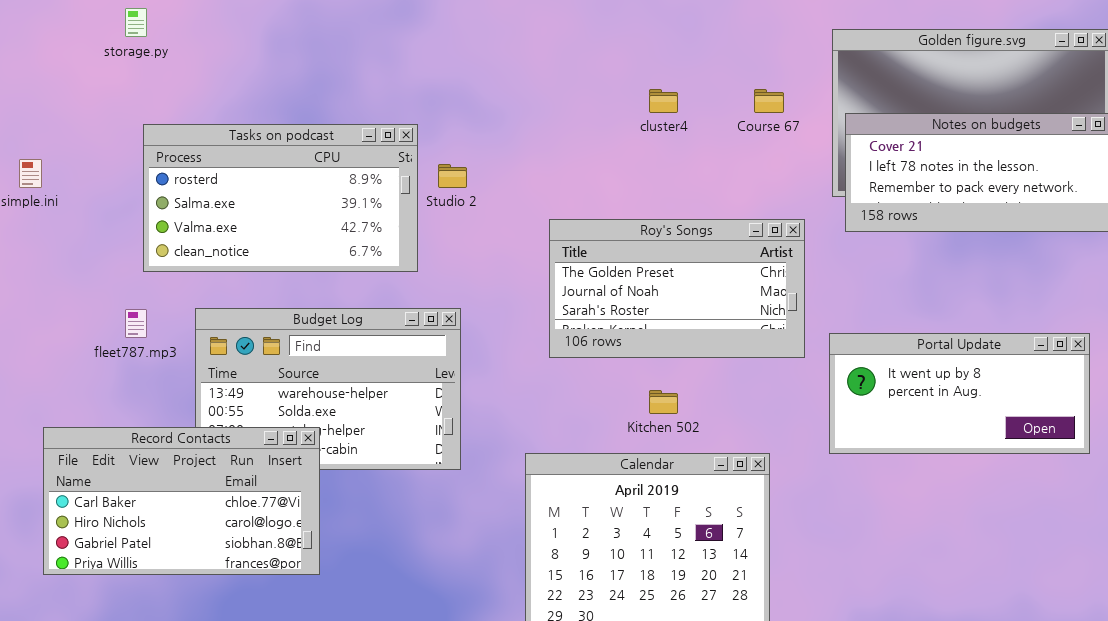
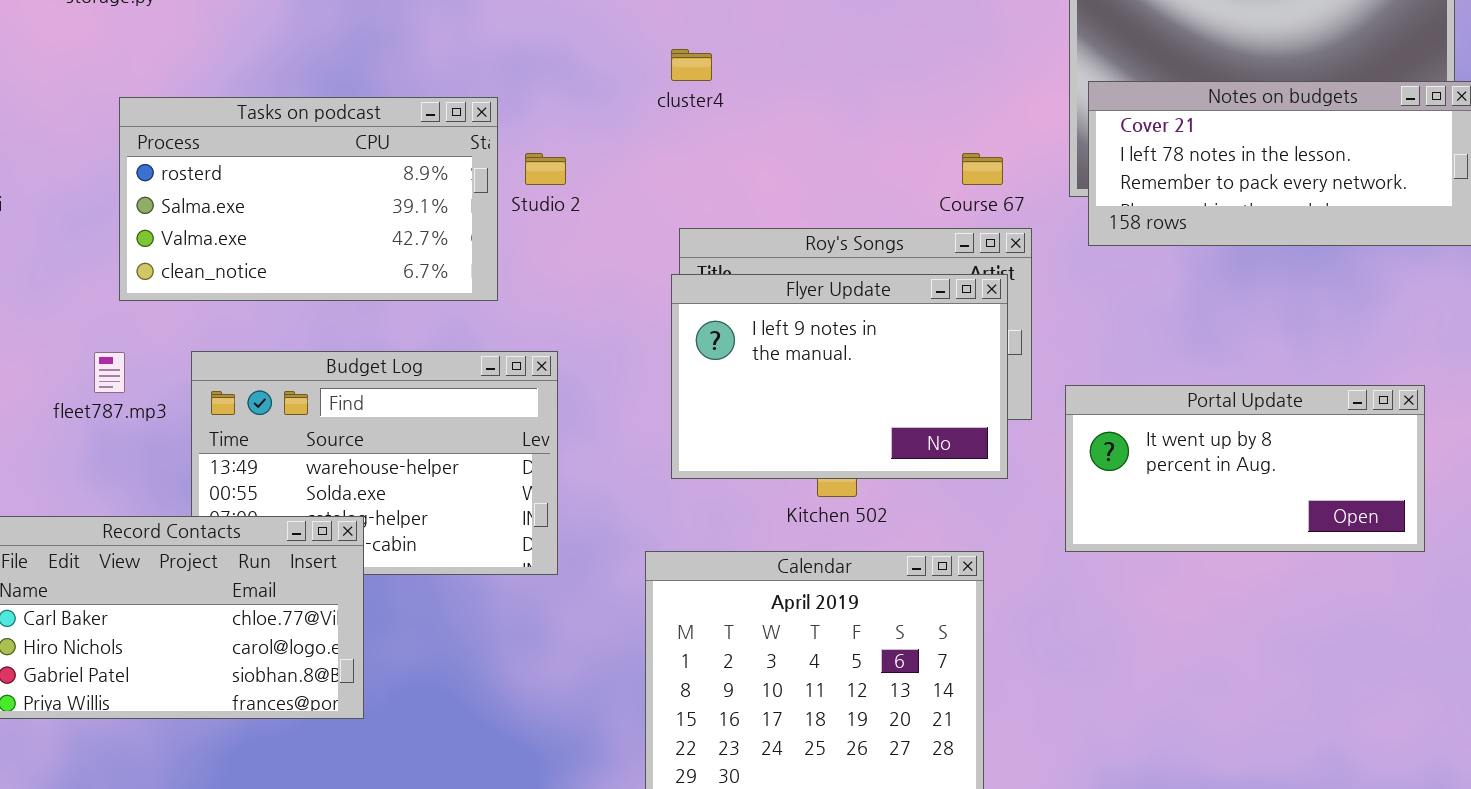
cluster4: [649,89,678,113] -> [671,49,712,81], moved
Course 67: [754,89,784,113] -> [962,153,1003,185], moved
Flyer Update: none -> [671,274,1008,479], opened

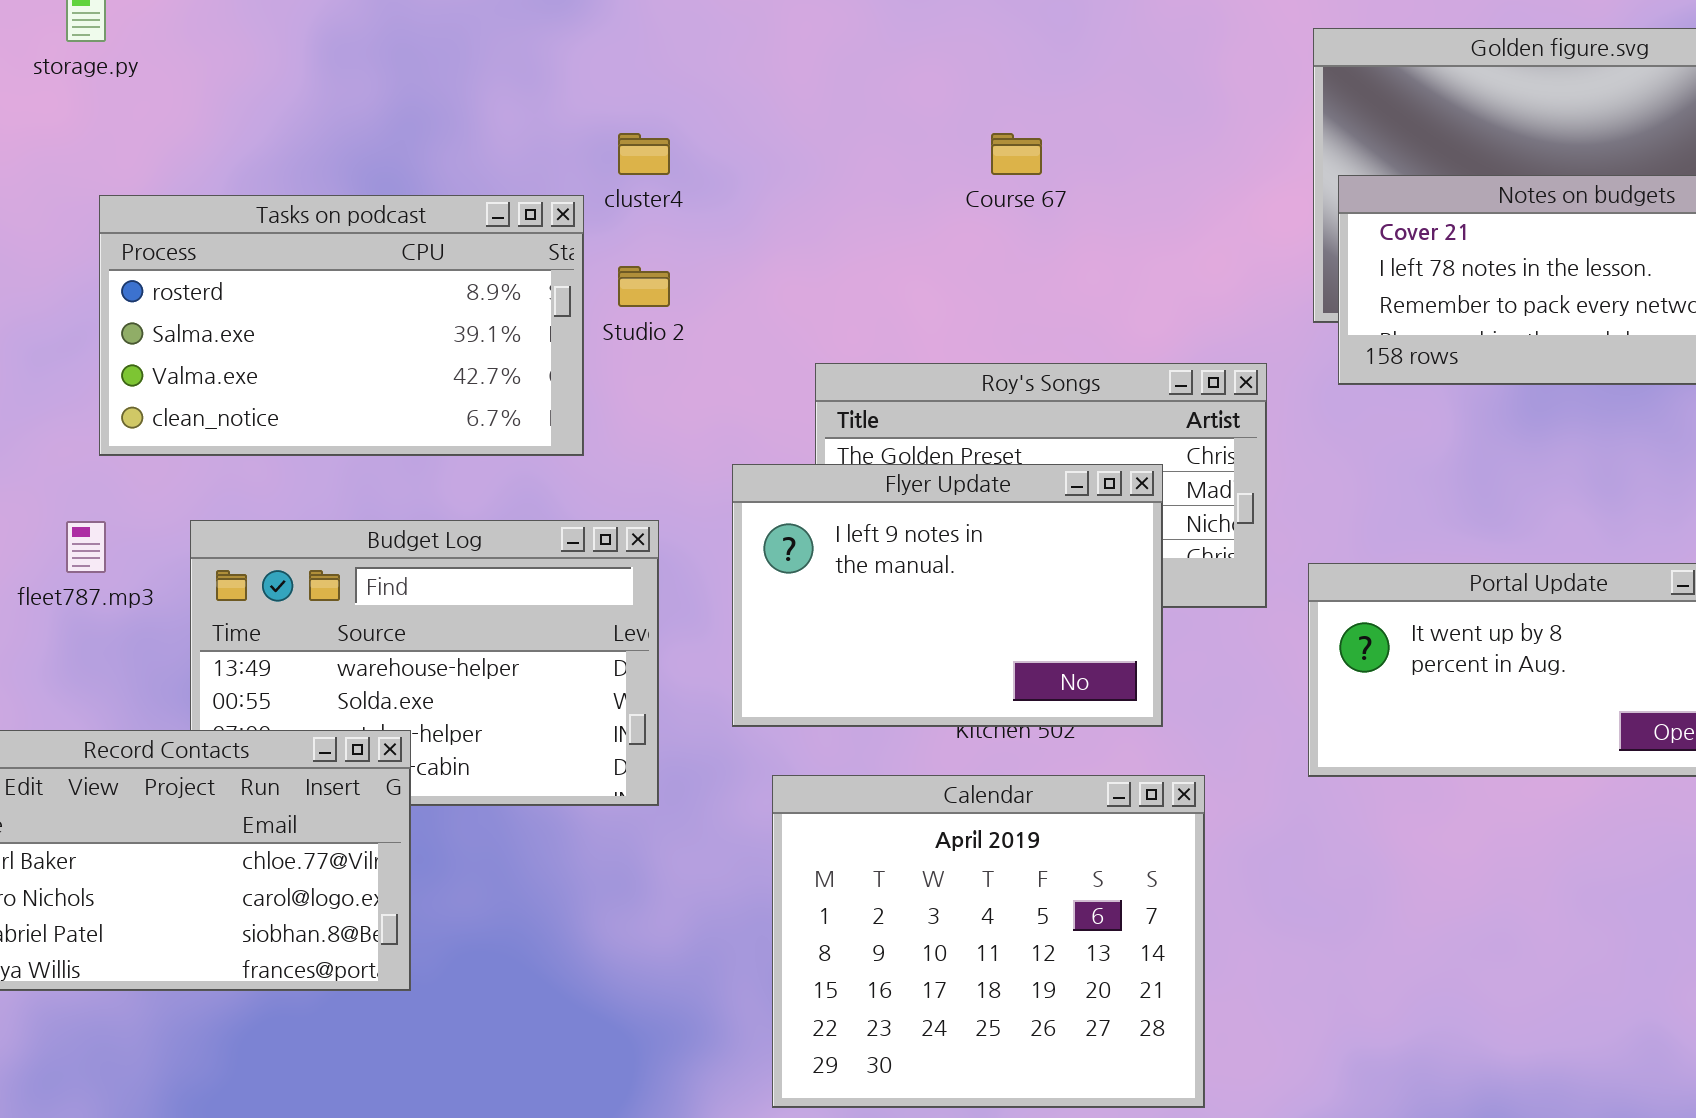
cluster4: [671,49,712,81] -> [618,133,670,175], moved
Course 67: [962,153,1003,185] -> [991,133,1042,175], moved
Flyer Update: [671,274,1008,479] -> [732,464,1163,727], moved

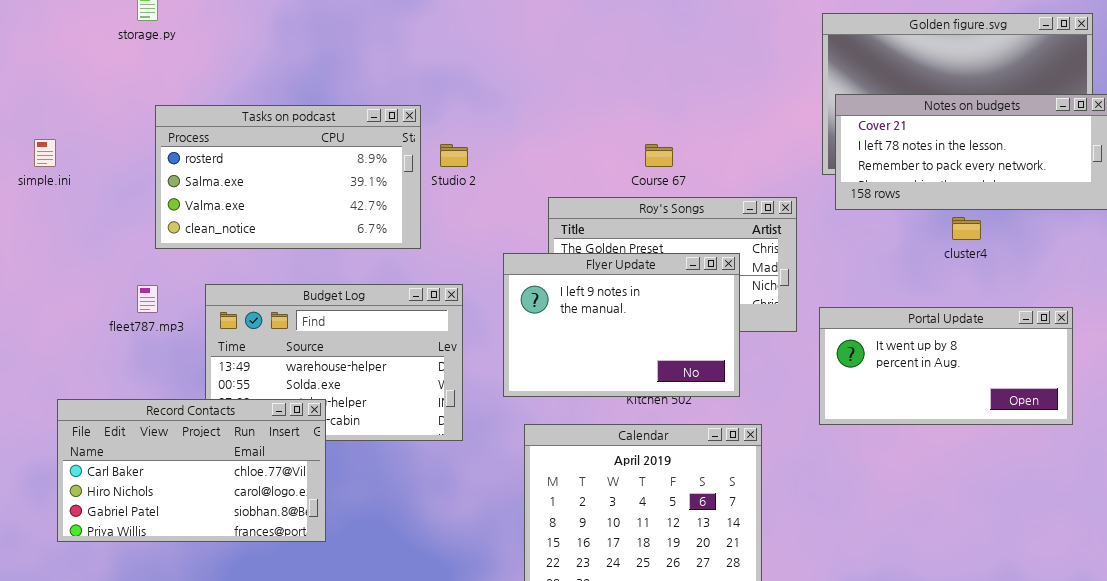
cluster4: [618,133,670,175] -> [952,217,981,240], moved
Course 67: [991,133,1042,175] -> [645,144,673,167], moved

